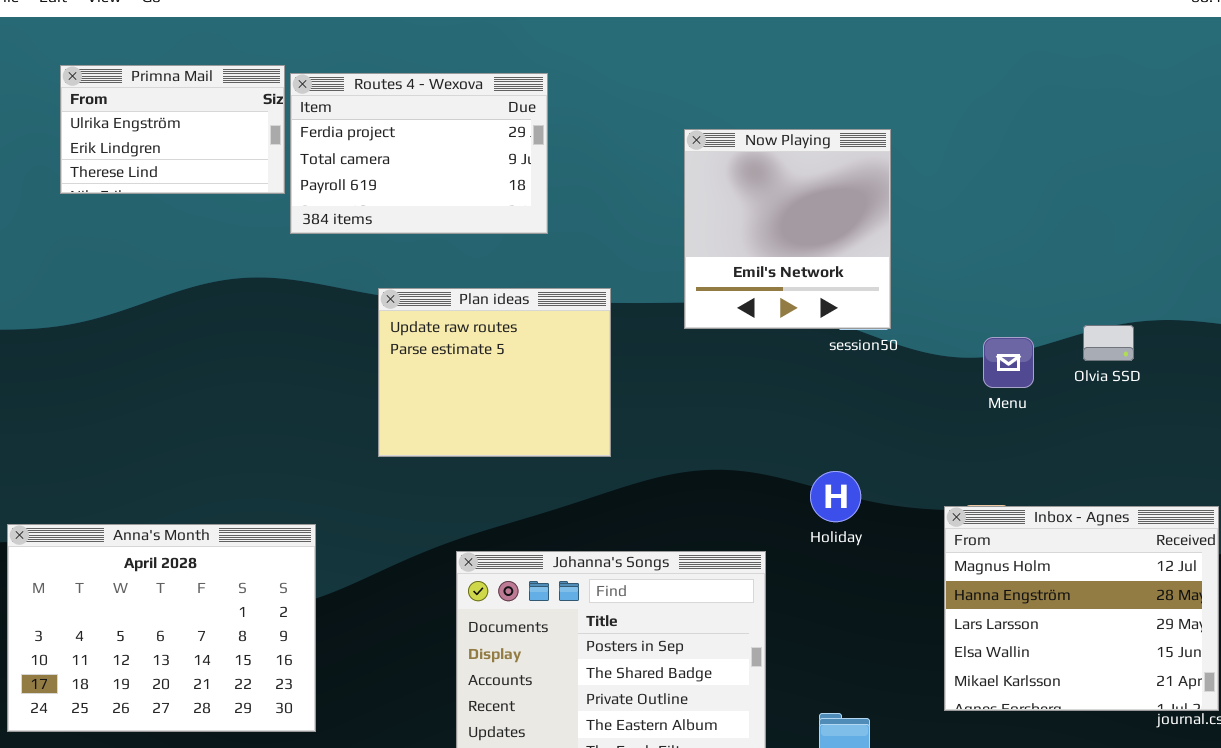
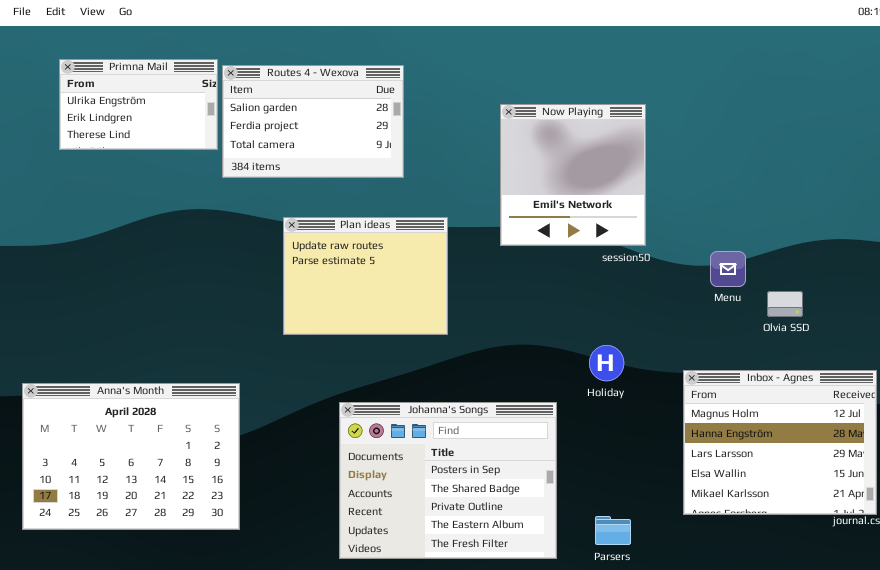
Routes 4 - Wexova: [290,73,548,234] -> [222,65,404,178], scrolled up 1 row
Olvia SSD: [1083,325,1134,361] -> [767,291,803,317], moved

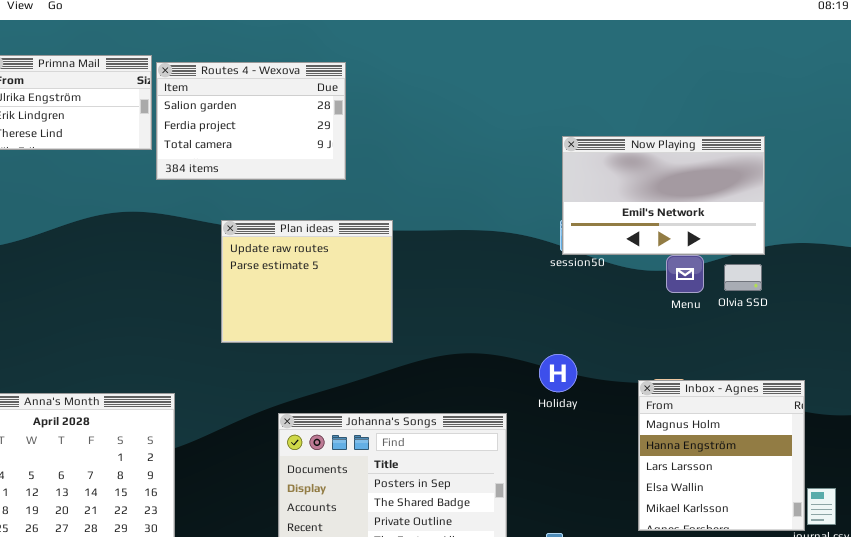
Now Playing: [500,104,646,246] -> [562,136,765,255], moved, resized
Olvia SSD: [767,291,803,317] -> [724,264,762,291], moved
Inbox - Agnes: [683,370,877,515] -> [638,380,805,531], resized

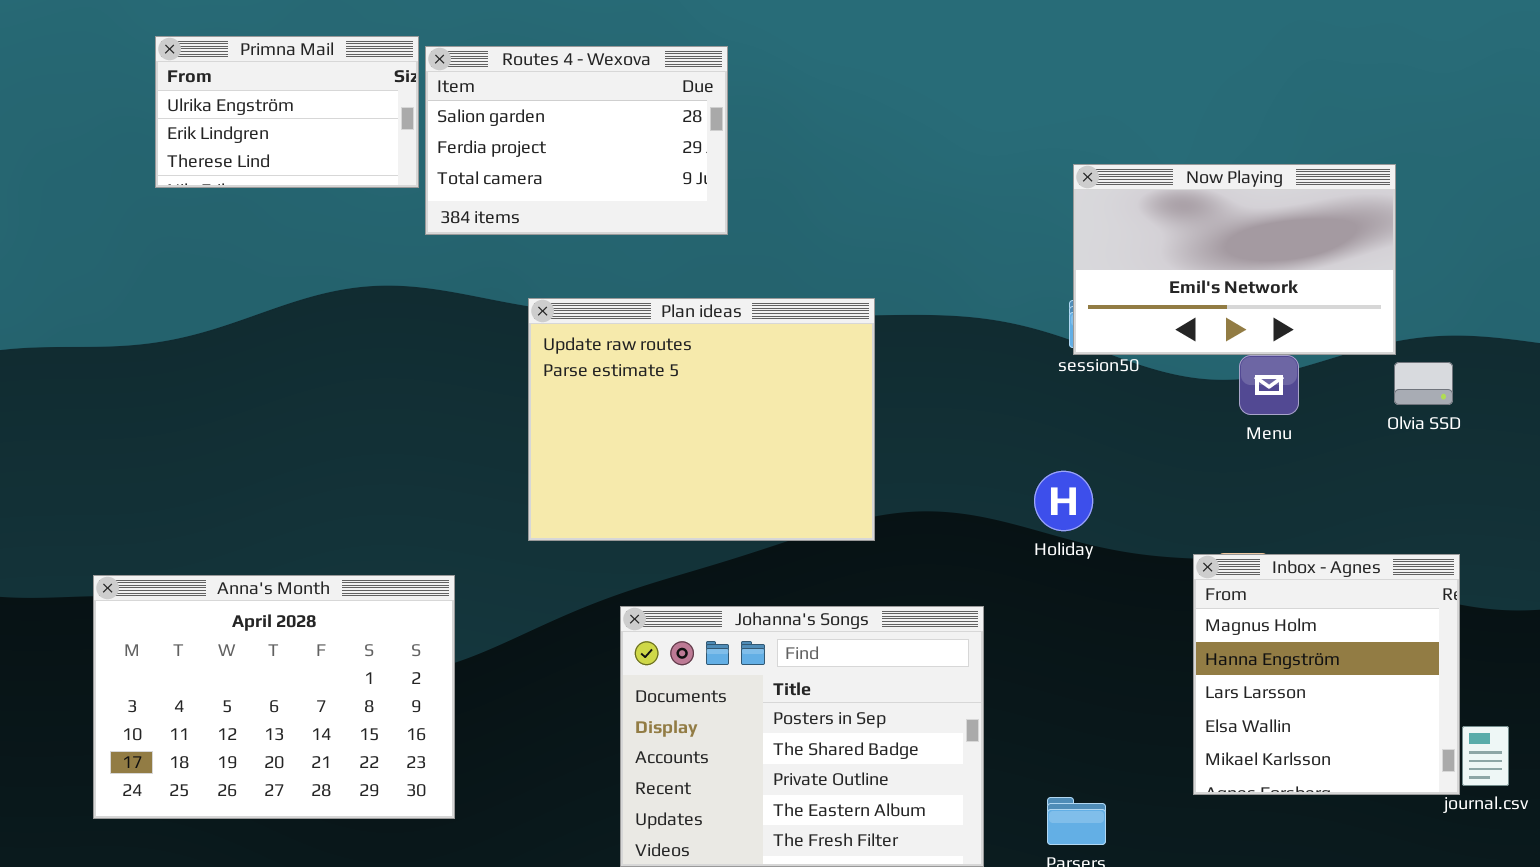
Plan ideas: [221,220,393,343] -> [528,298,875,541], resized
Olvia SSD: [724,264,762,291] -> [1394,362,1453,405], moved
Holiday: [539,354,577,392] -> [1034,471,1093,531], moved

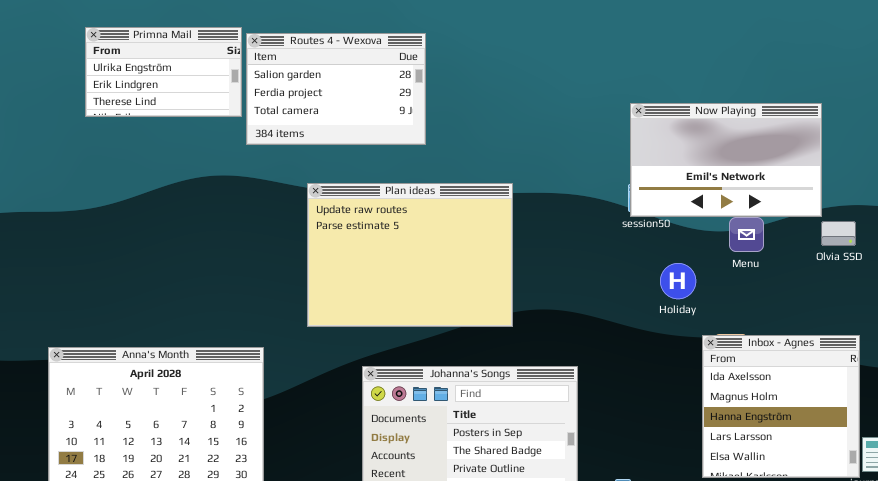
Holiday: [1034,471,1093,531] -> [660,263,696,299], moved
Inbox - Agnes: [1193,554,1460,795] -> [702,335,860,478], scrolled up 1 row

